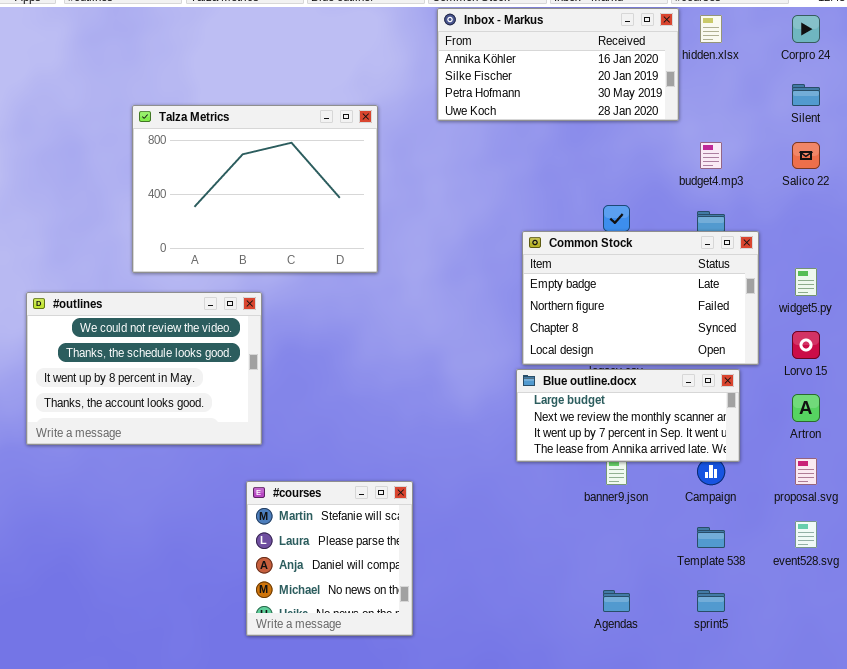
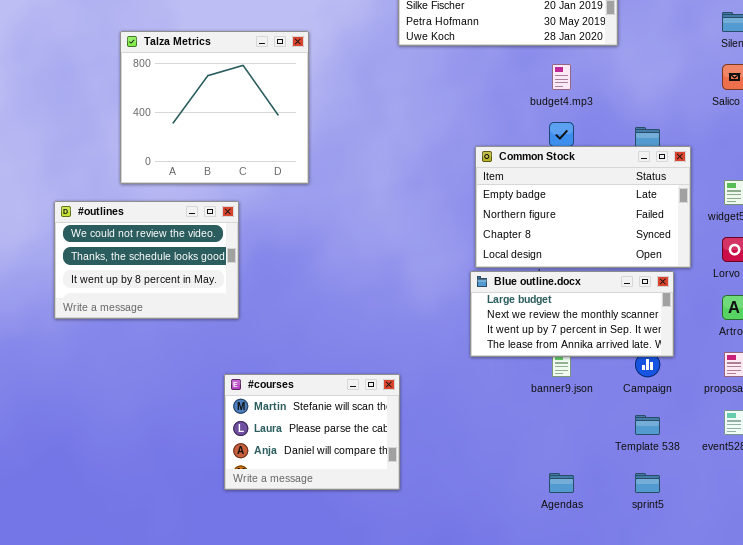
Talza Metrics: [132,105,378,273] -> [120,31,309,184], resized
budget4.mp3: [700,142,722,169] -> [552,64,571,90], moved
#outlines: [26,292,262,445] -> [54,201,239,319], resized
#courses: [246,481,413,636] -> [224,374,400,490], resized

